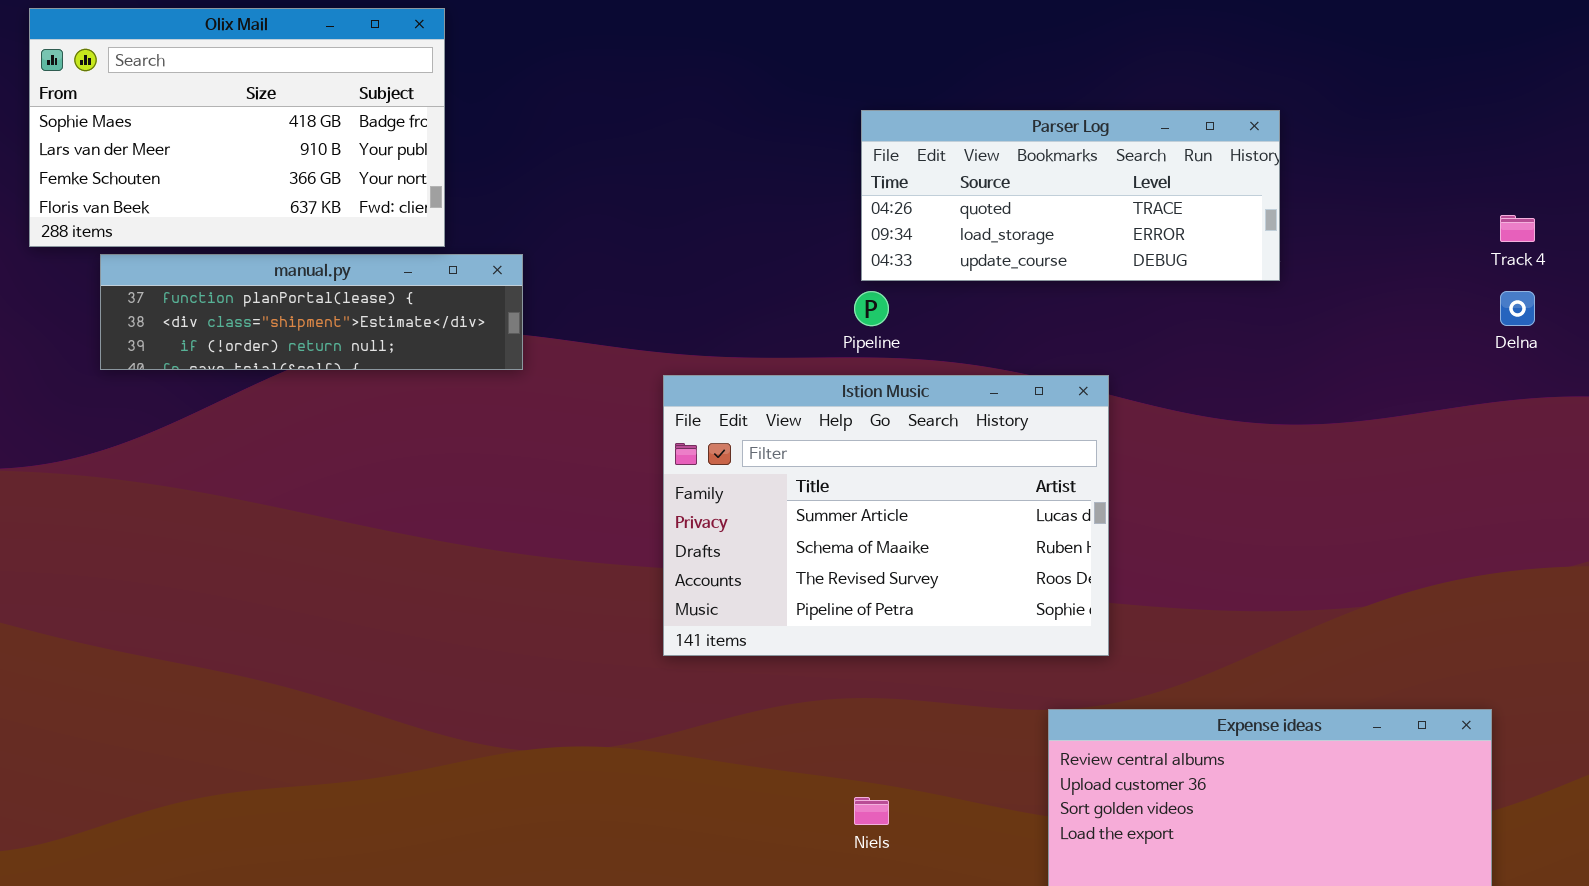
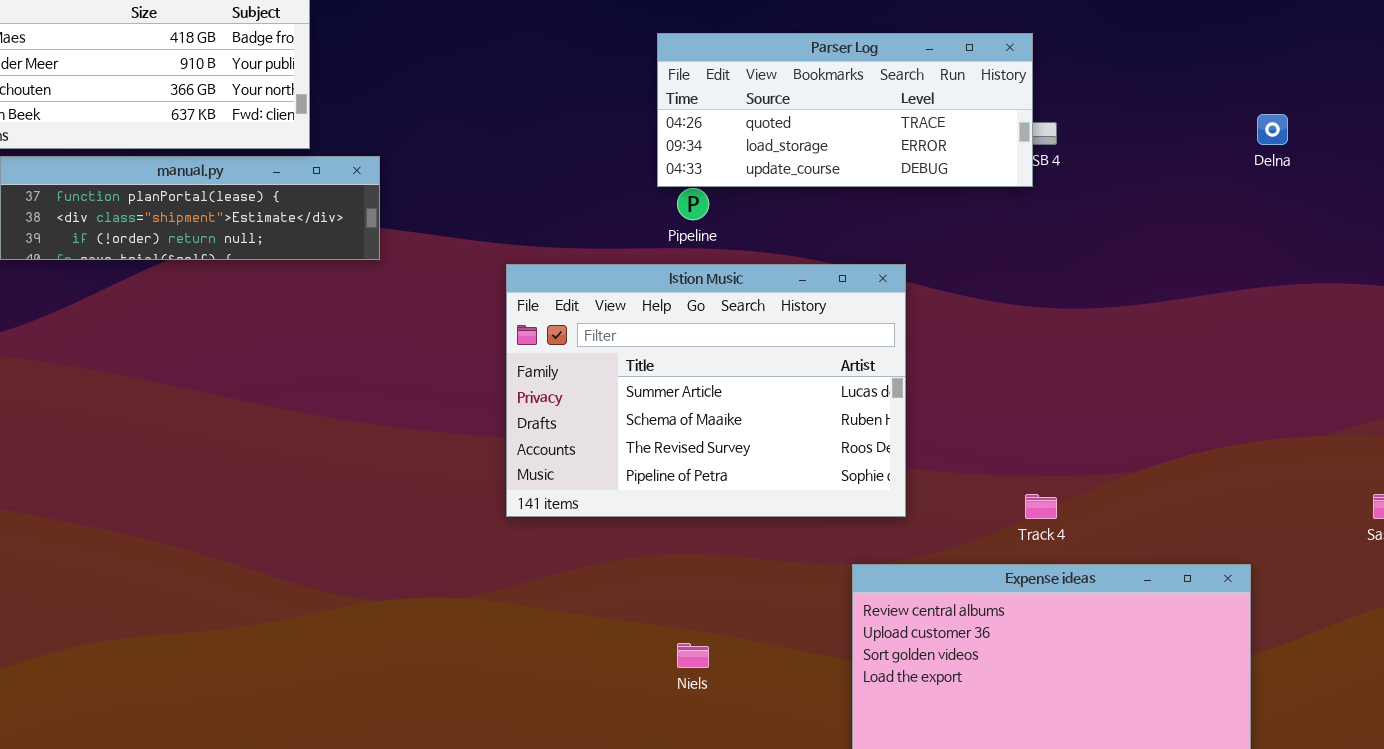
Parser Log: [861,110,1280,281] -> [657,33,1033,187], moved
Track 4: [1500,215,1535,242] -> [1025,494,1057,519], moved
Delna: [1500,291,1535,326] -> [1257,114,1288,145], moved

